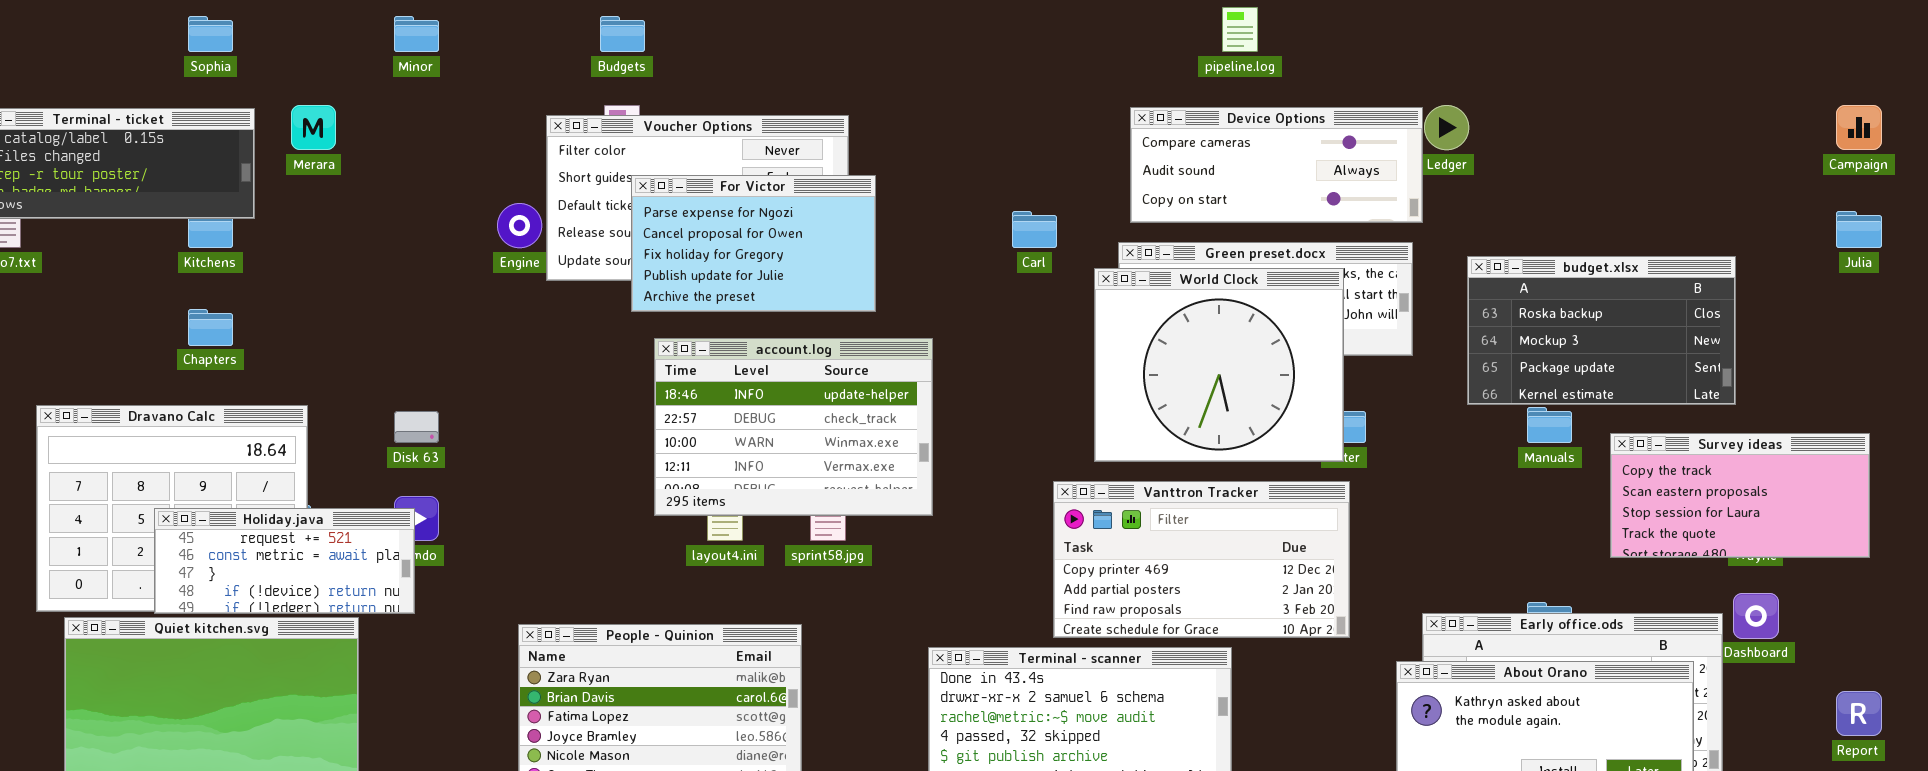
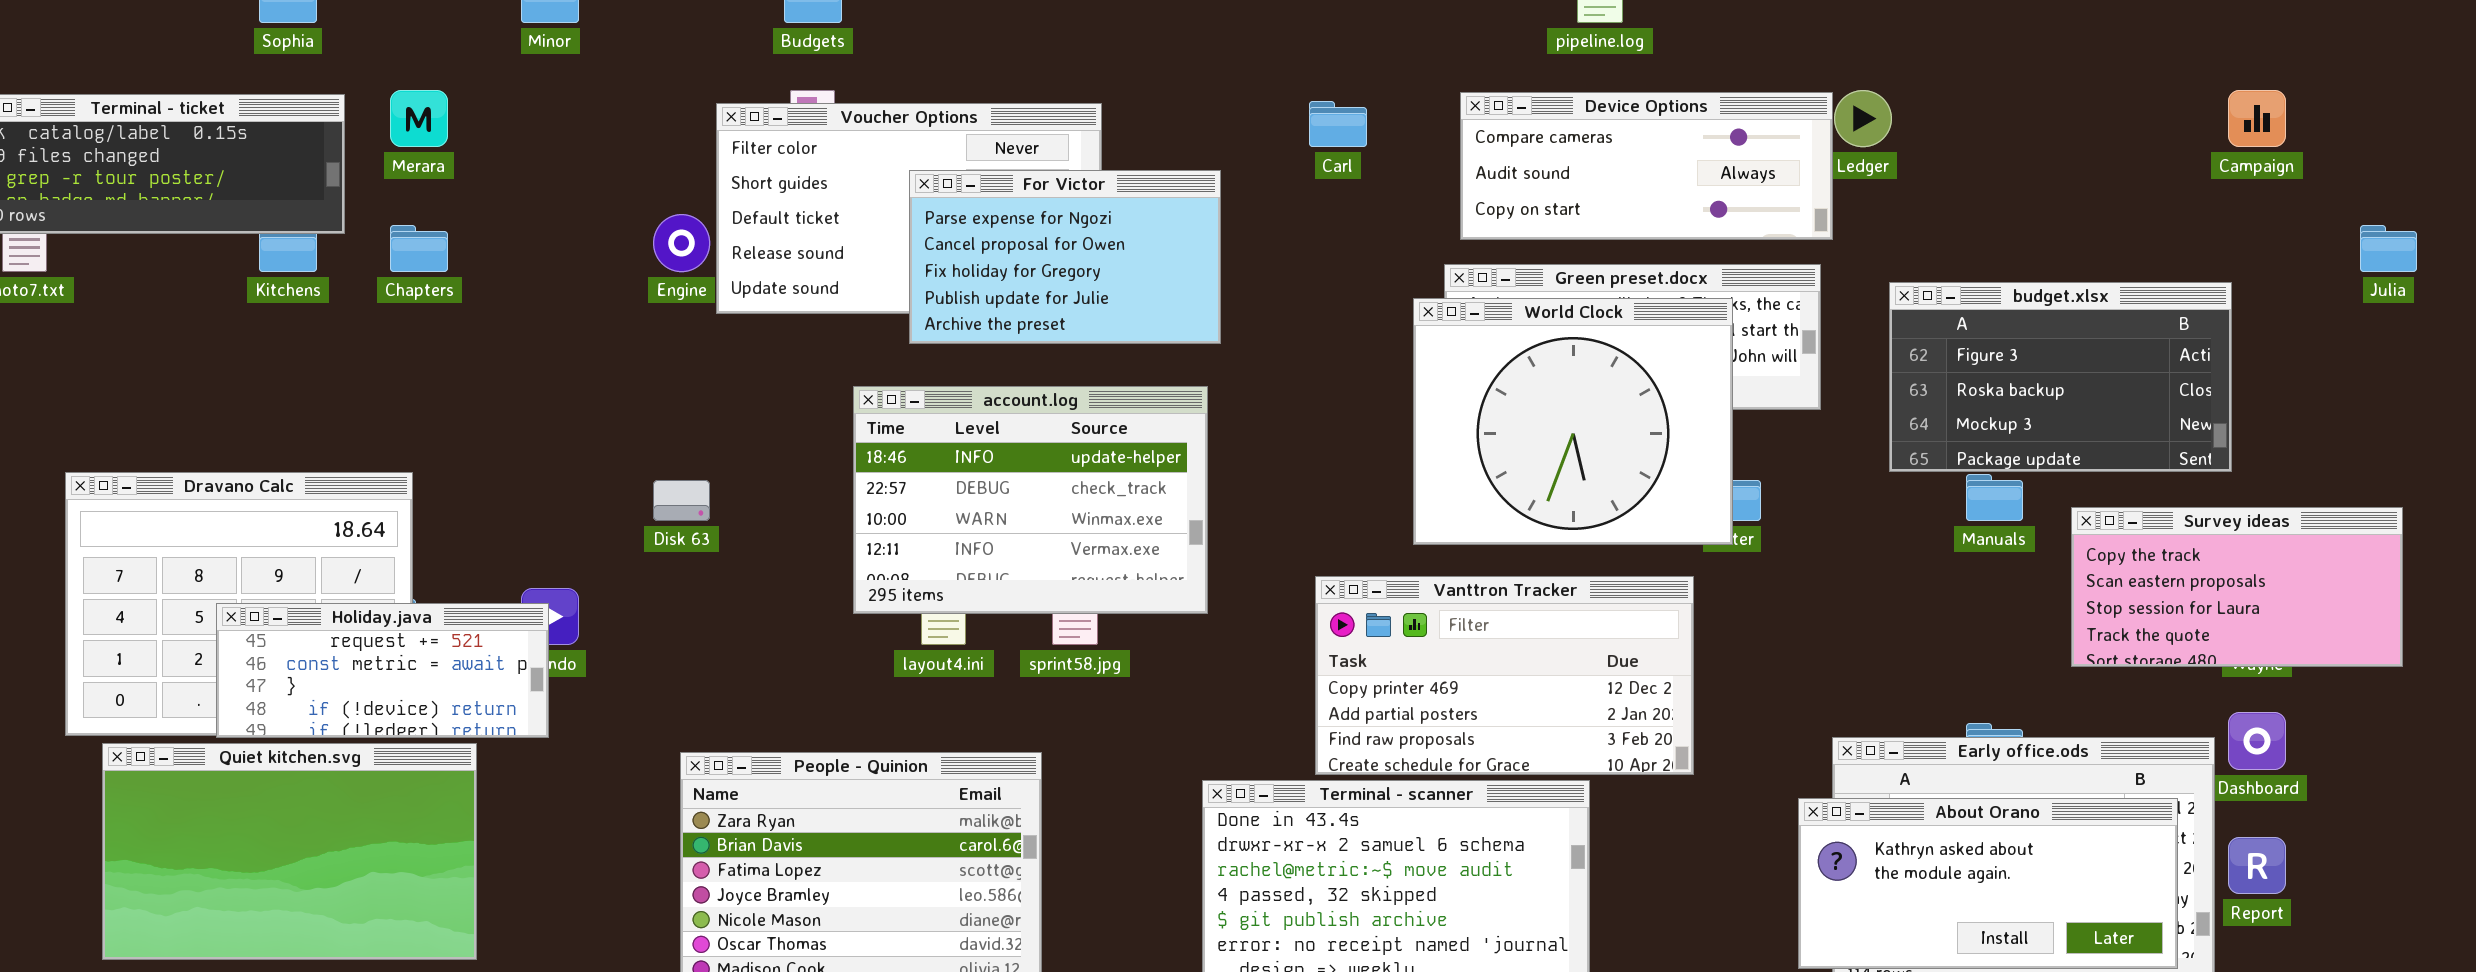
Campaign: [1836,105,1882,150] -> [2228,90,2286,147], moved
For Victor: [631,175,876,312] -> [909,170,1221,344], moved
Carl: [1012,211,1057,248] -> [1309,101,1367,147], moved
budget.xlsx: [1467,256,1736,405] -> [1889,282,2232,472], scrolled up 1 row
Chapters: [188,309,233,346] -> [390,225,448,272], moved
Disk 63: [394,411,439,443] -> [653,480,710,521], moved
Vanttron Tracker: [1053,481,1350,638] -> [1315,576,1694,775], moved
Report: [1836,691,1882,736] -> [2228,837,2286,894], moved

